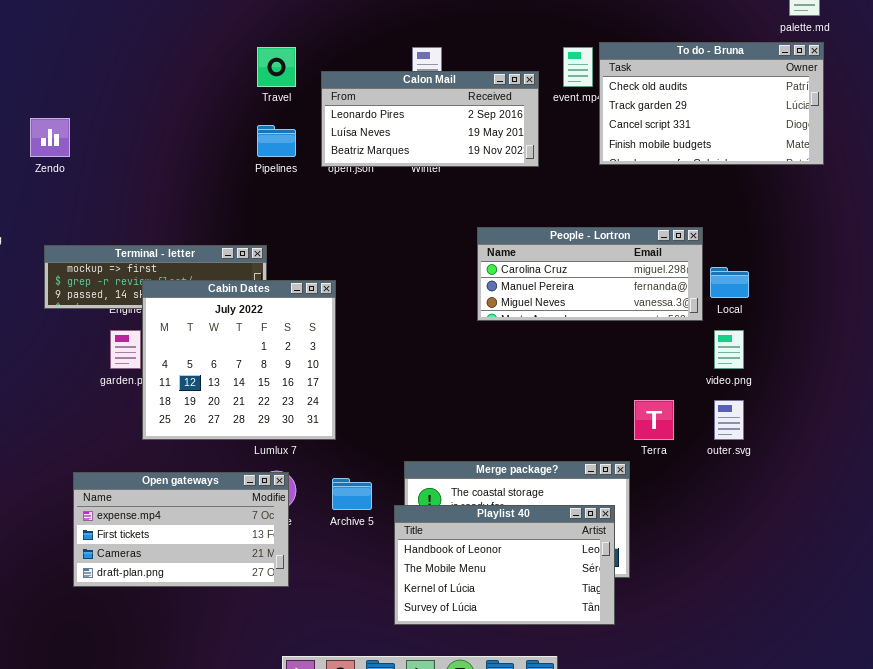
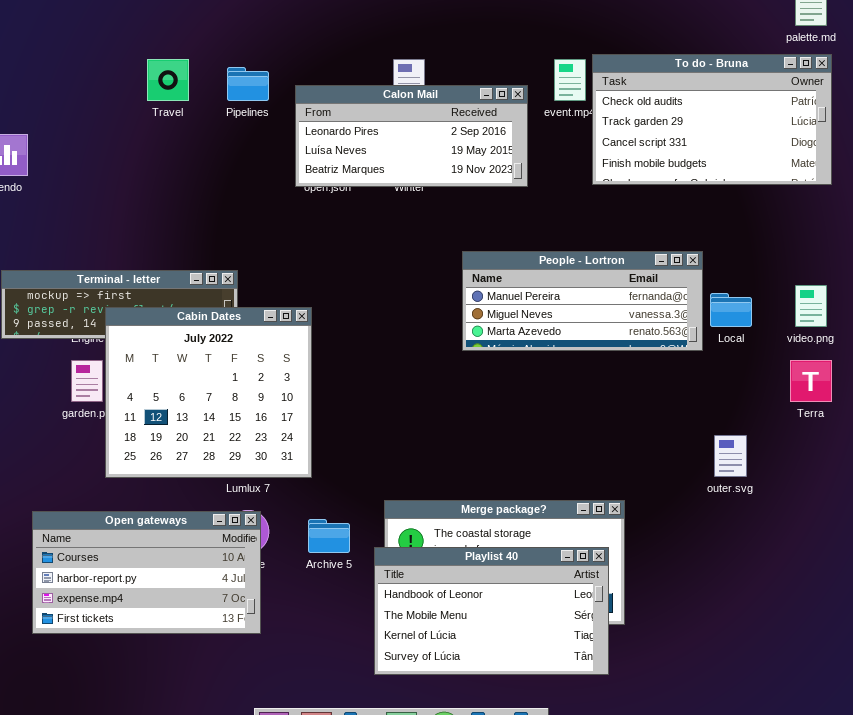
Travel: [257,47,296,87] -> [147,59,189,101], moved
Pipelines: [257,125,296,157] -> [227,67,269,101], moved
People - Lortron: [477,227,703,321] -> [462,251,703,351], scrolled down 1 row
video.png: [714,330,744,369] -> [795,285,827,327], moved
Terra: [634,400,674,440] -> [790,360,832,402], moved
Open gateways: [73,472,289,587] -> [32,511,261,634], scrolled up 2 rows

